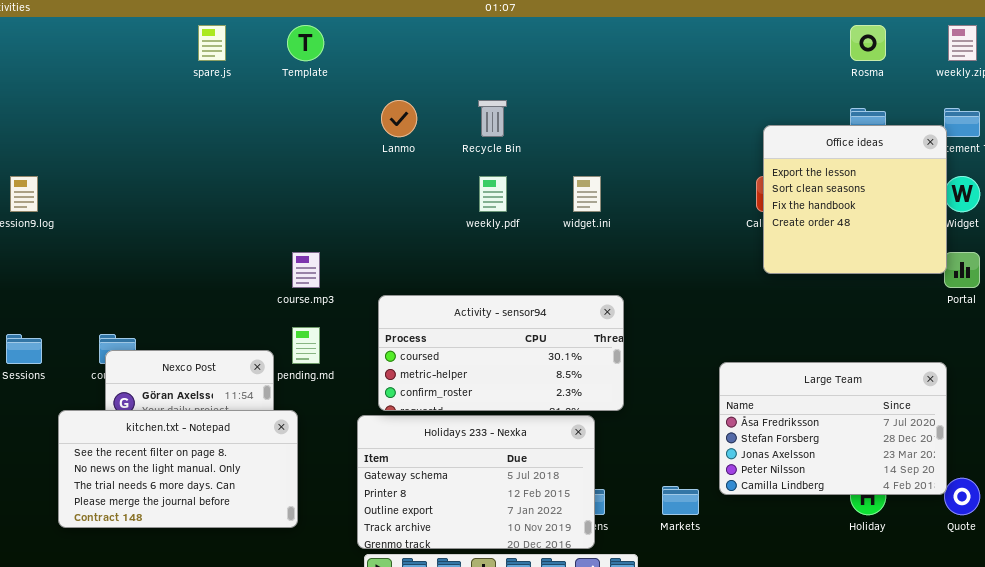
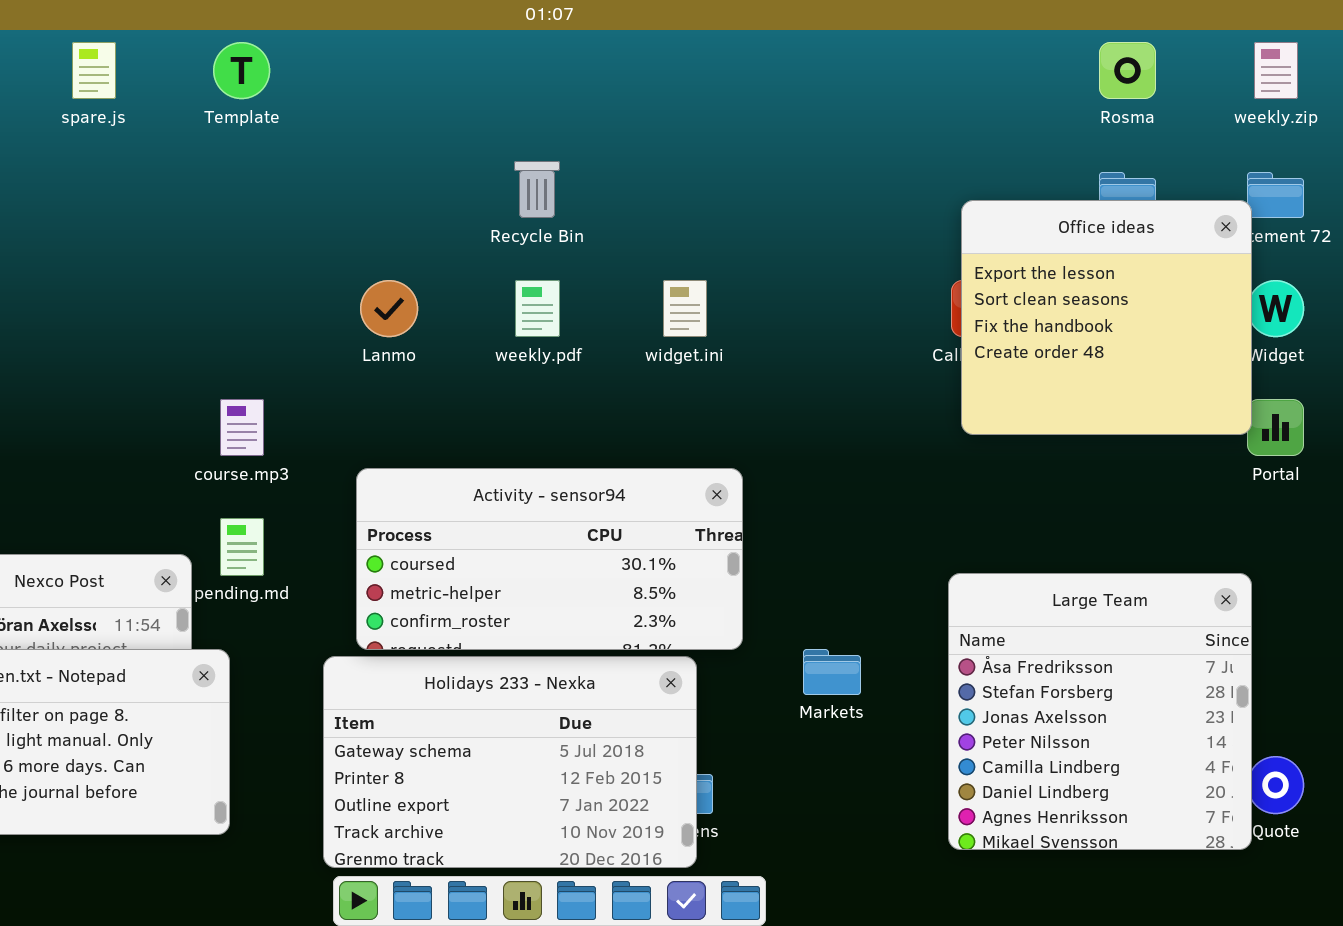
Lanmo: [381,100,417,137] -> [360,280,418,337], moved
Large Team: [719,362,947,495] -> [948,573,1252,850], resized
Markets: [662,486,699,515] -> [803,649,861,695], moved

